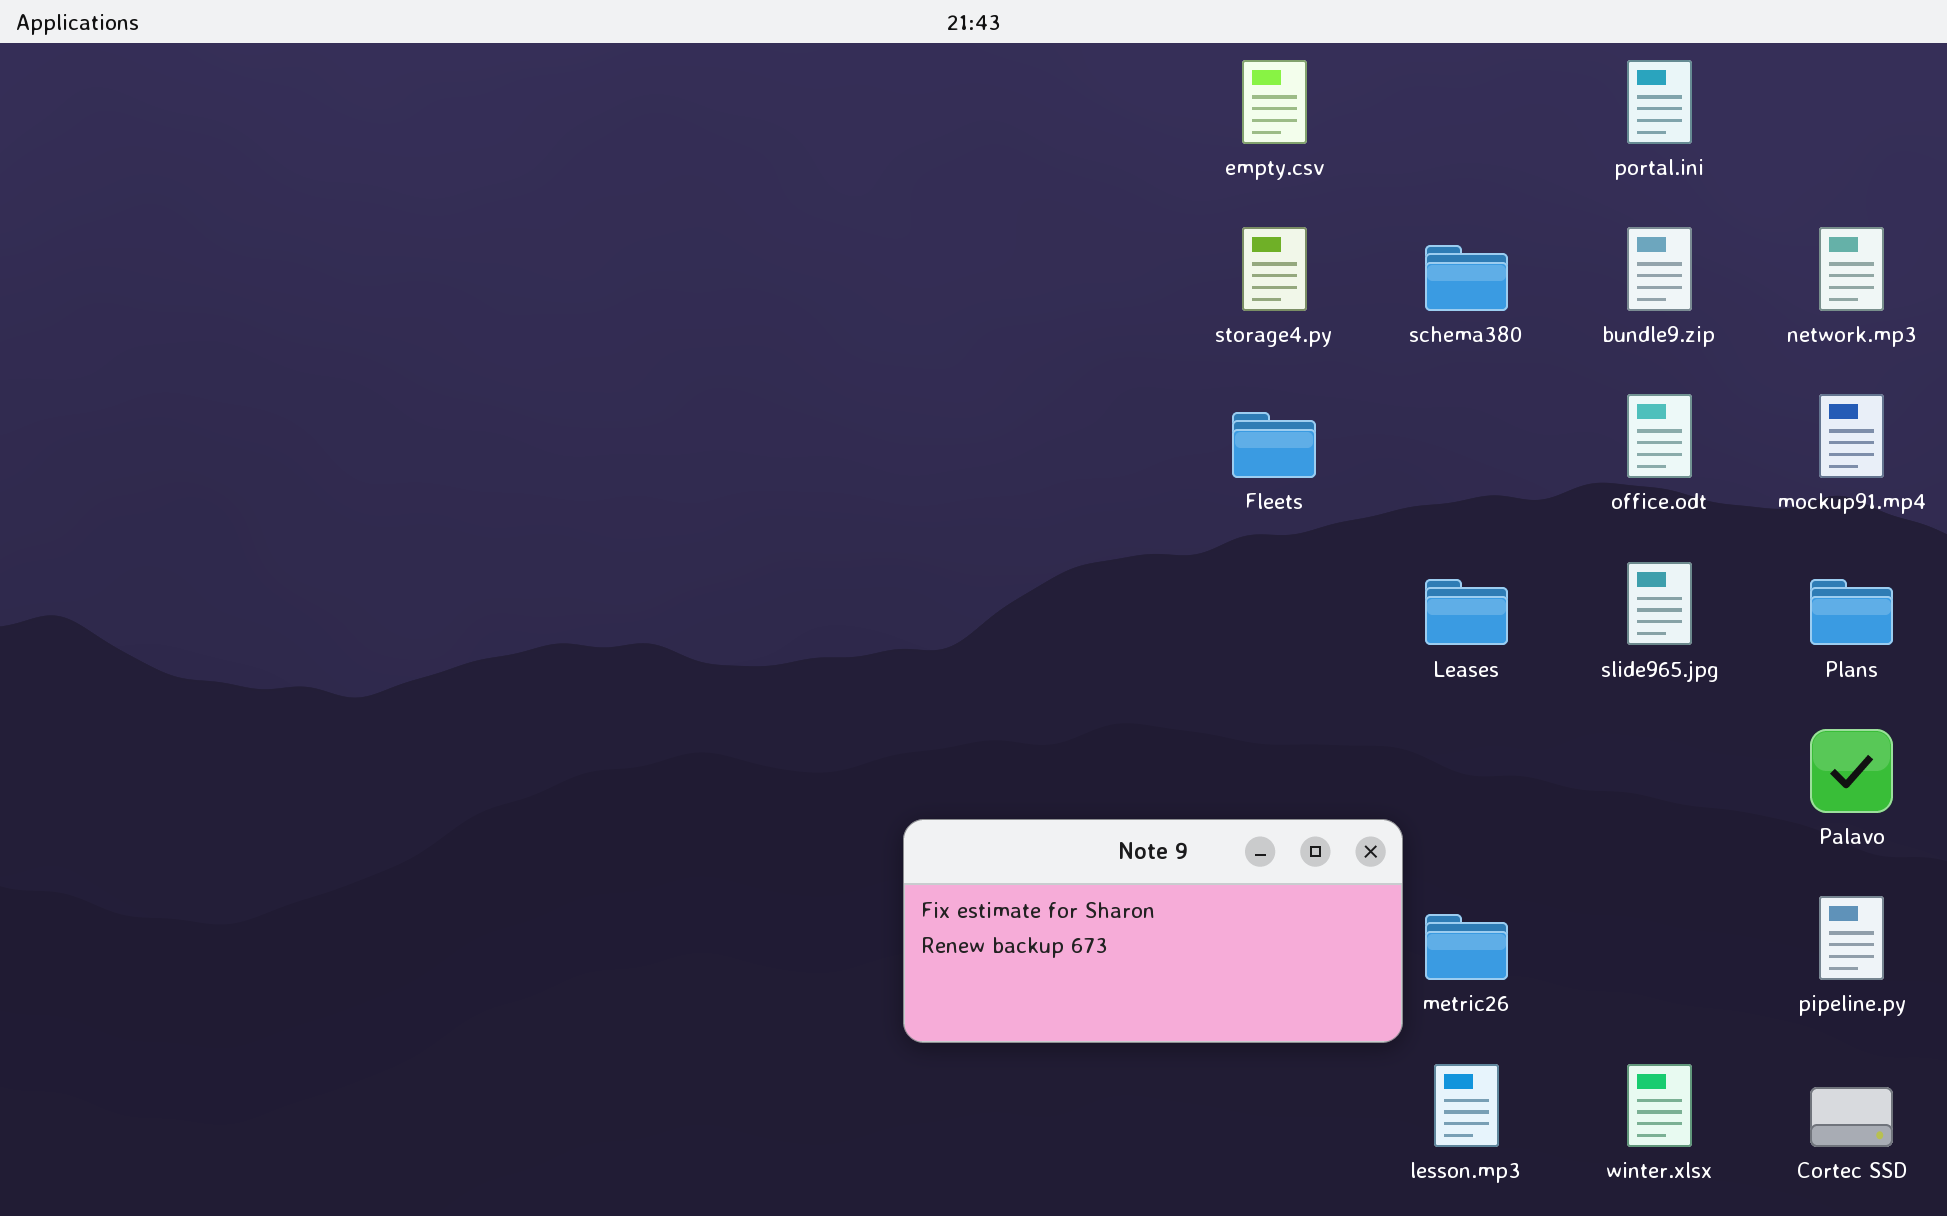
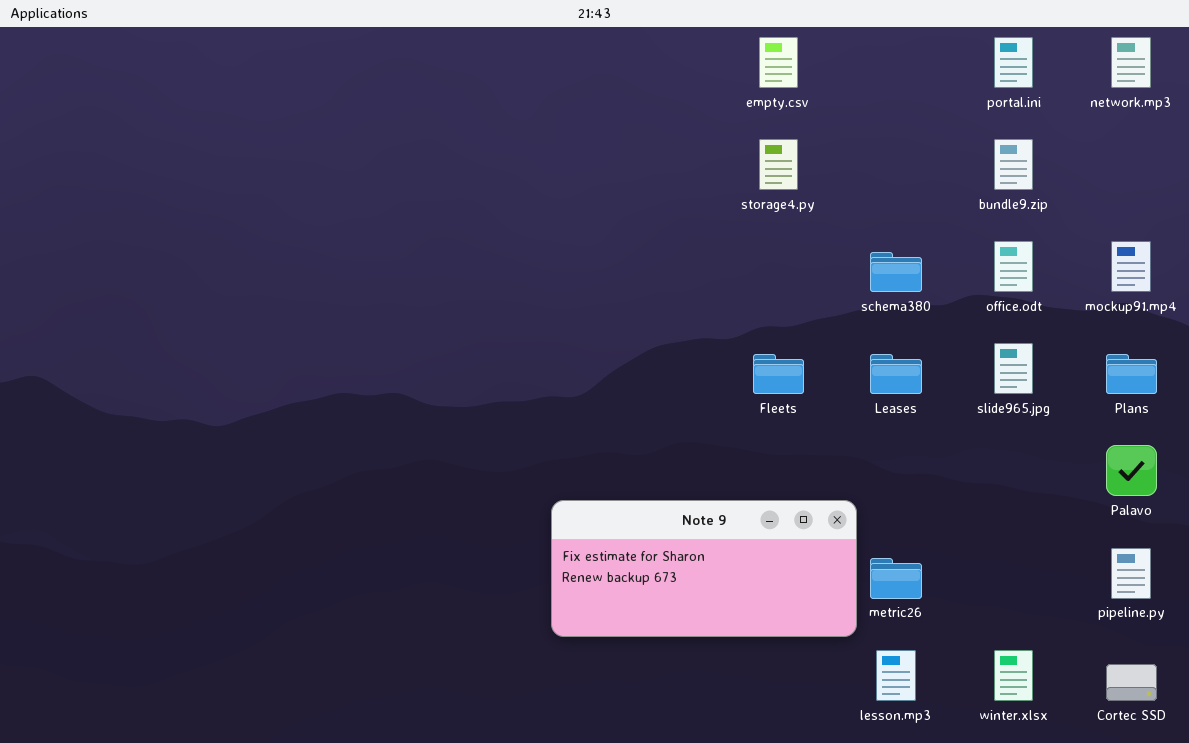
network.mp3: [1819,227,1884,311] -> [1111,37,1151,88], moved
schema380: [1425,245,1508,311] -> [870,252,922,292], moved
Fleets: [1232,412,1316,478] -> [753,354,804,394], moved

